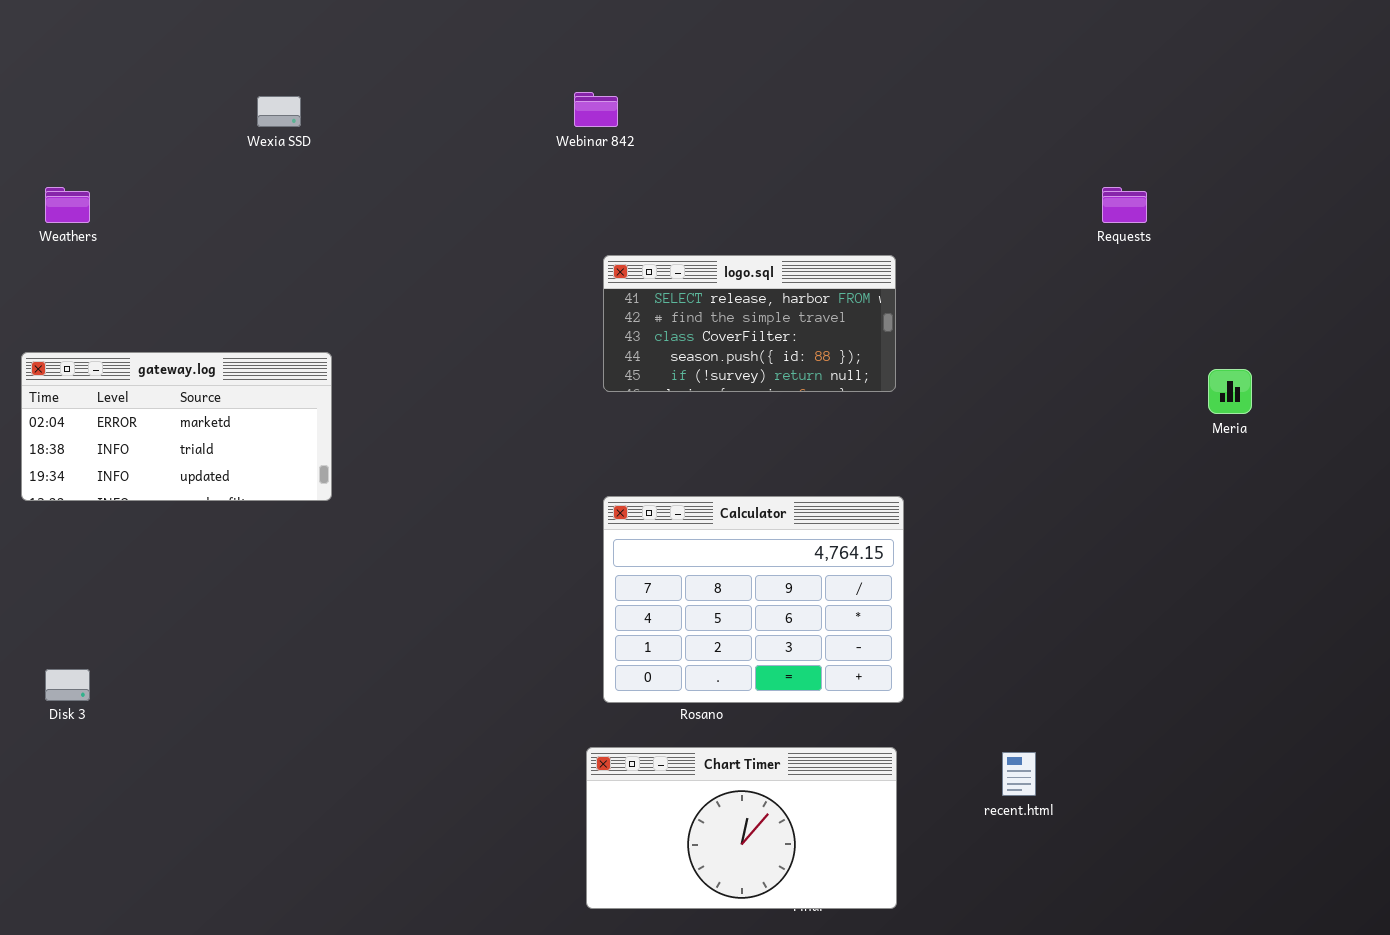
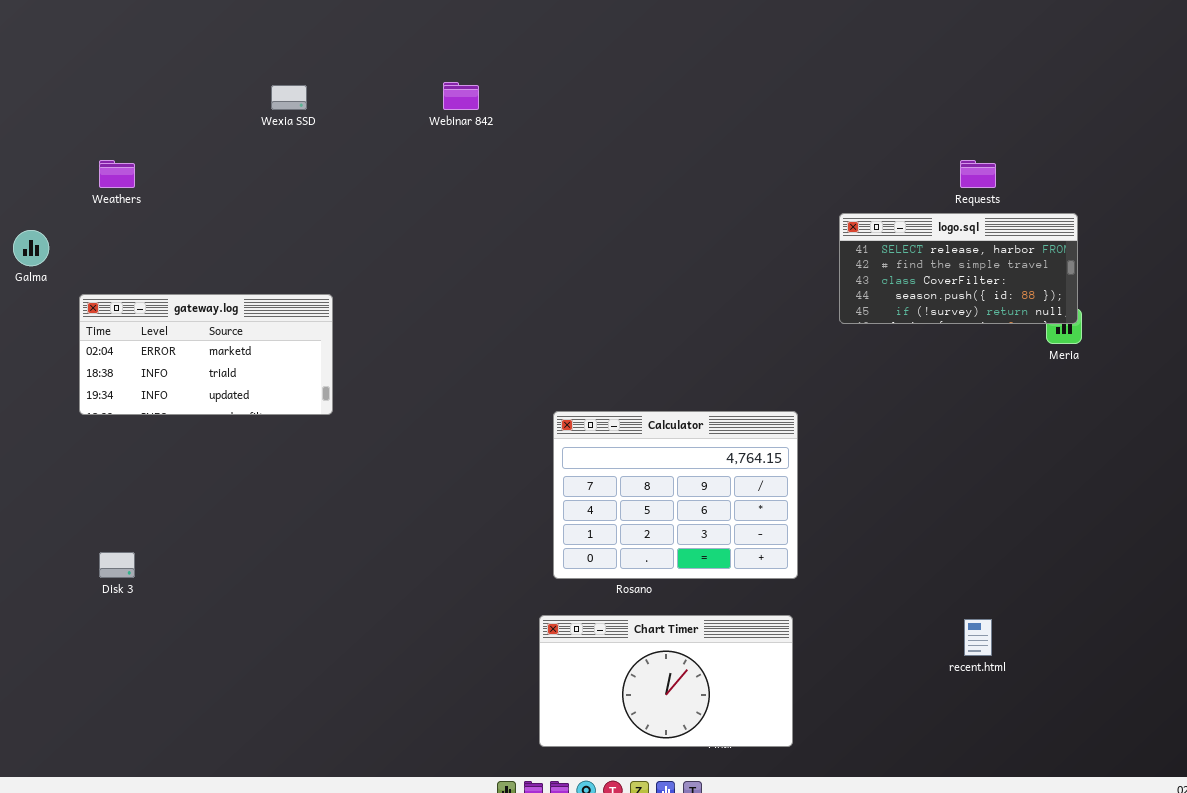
Webinar 842: [574,92,618,127] -> [443,82,479,110], moved
logo.sql: [603,255,896,392] -> [839,213,1078,324], moved
recent.html: [1002,752,1036,796] -> [964,619,992,656], moved

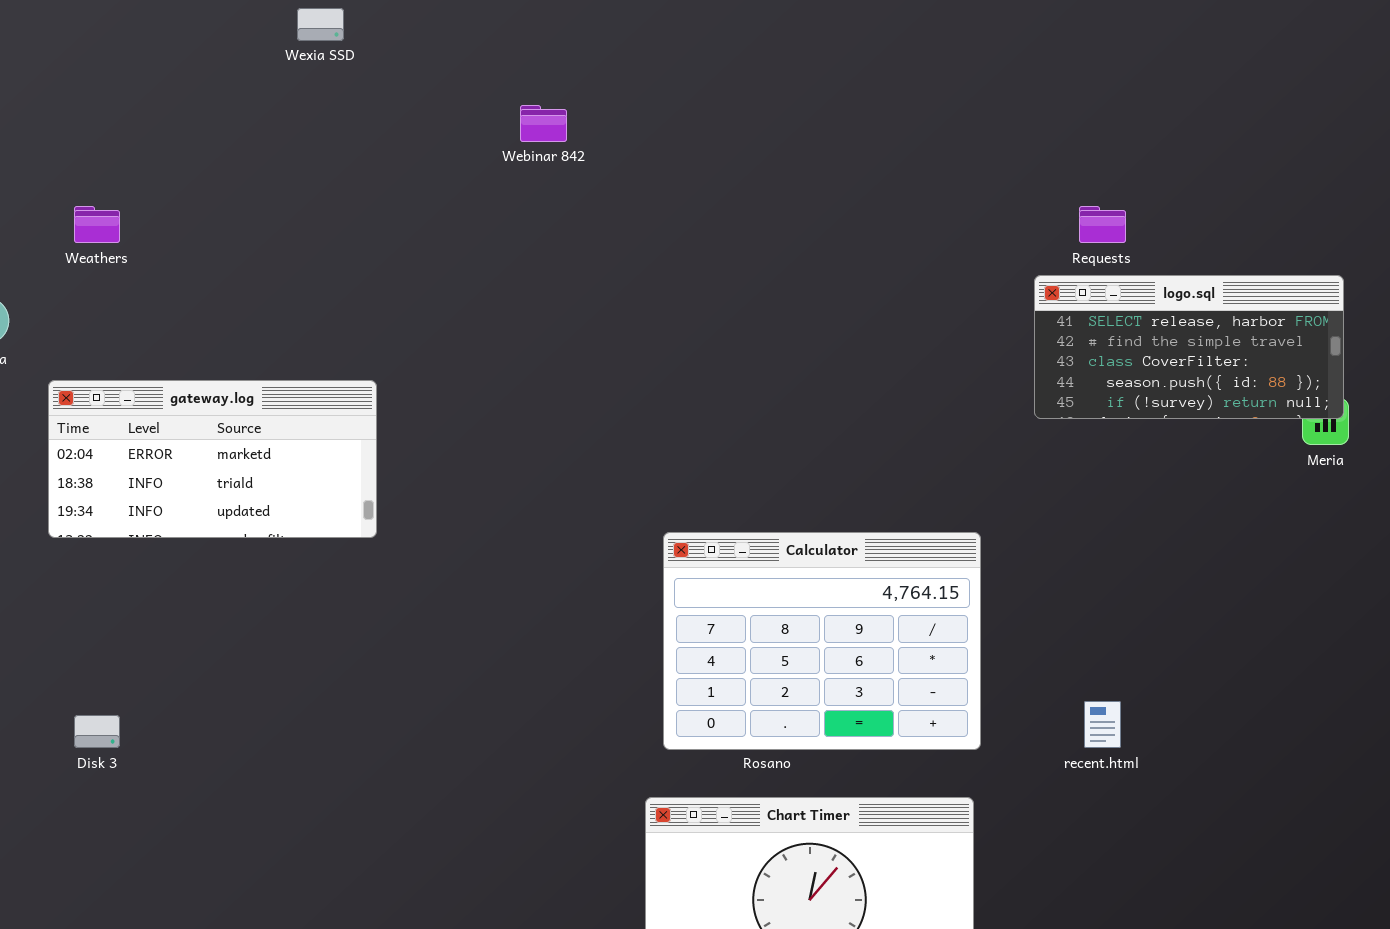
Wexia SSD: [271,85,307,110] -> [297,8,344,41], moved
Requests: [960,160,996,188] -> [1079,206,1126,243], moved
recent.html: [964,619,992,656] -> [1084,701,1121,748], moved

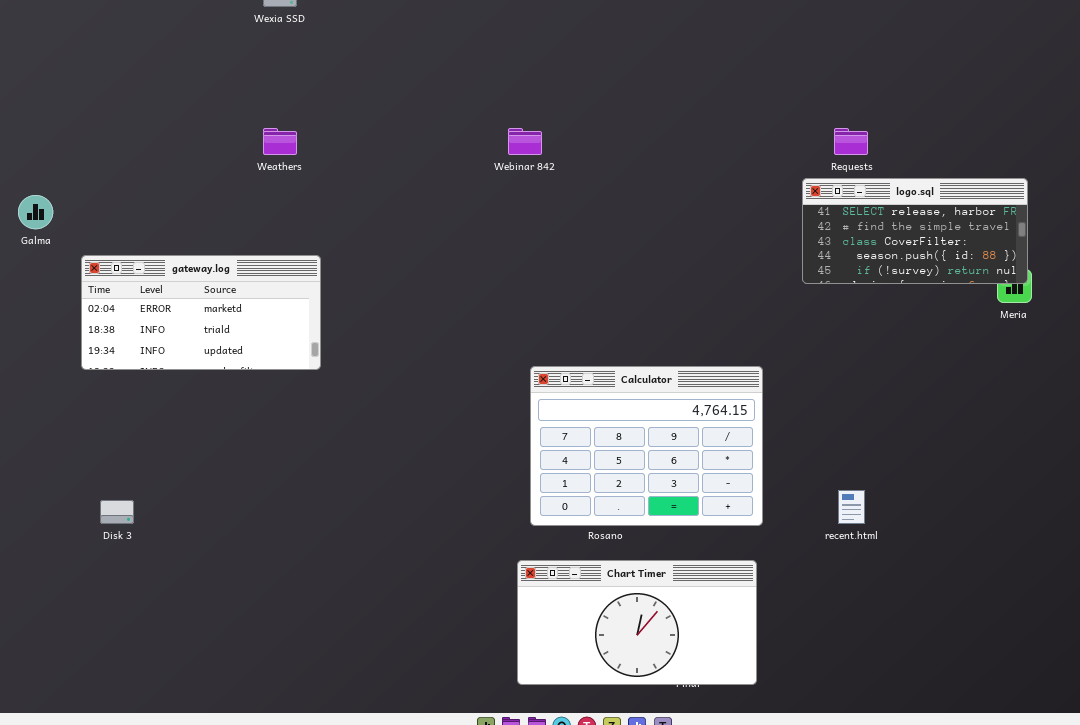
Webinar 842: [520,105,567,142] -> [508,128,542,155], moved
Weathers: [74,206,120,243] -> [263,128,297,155], moved

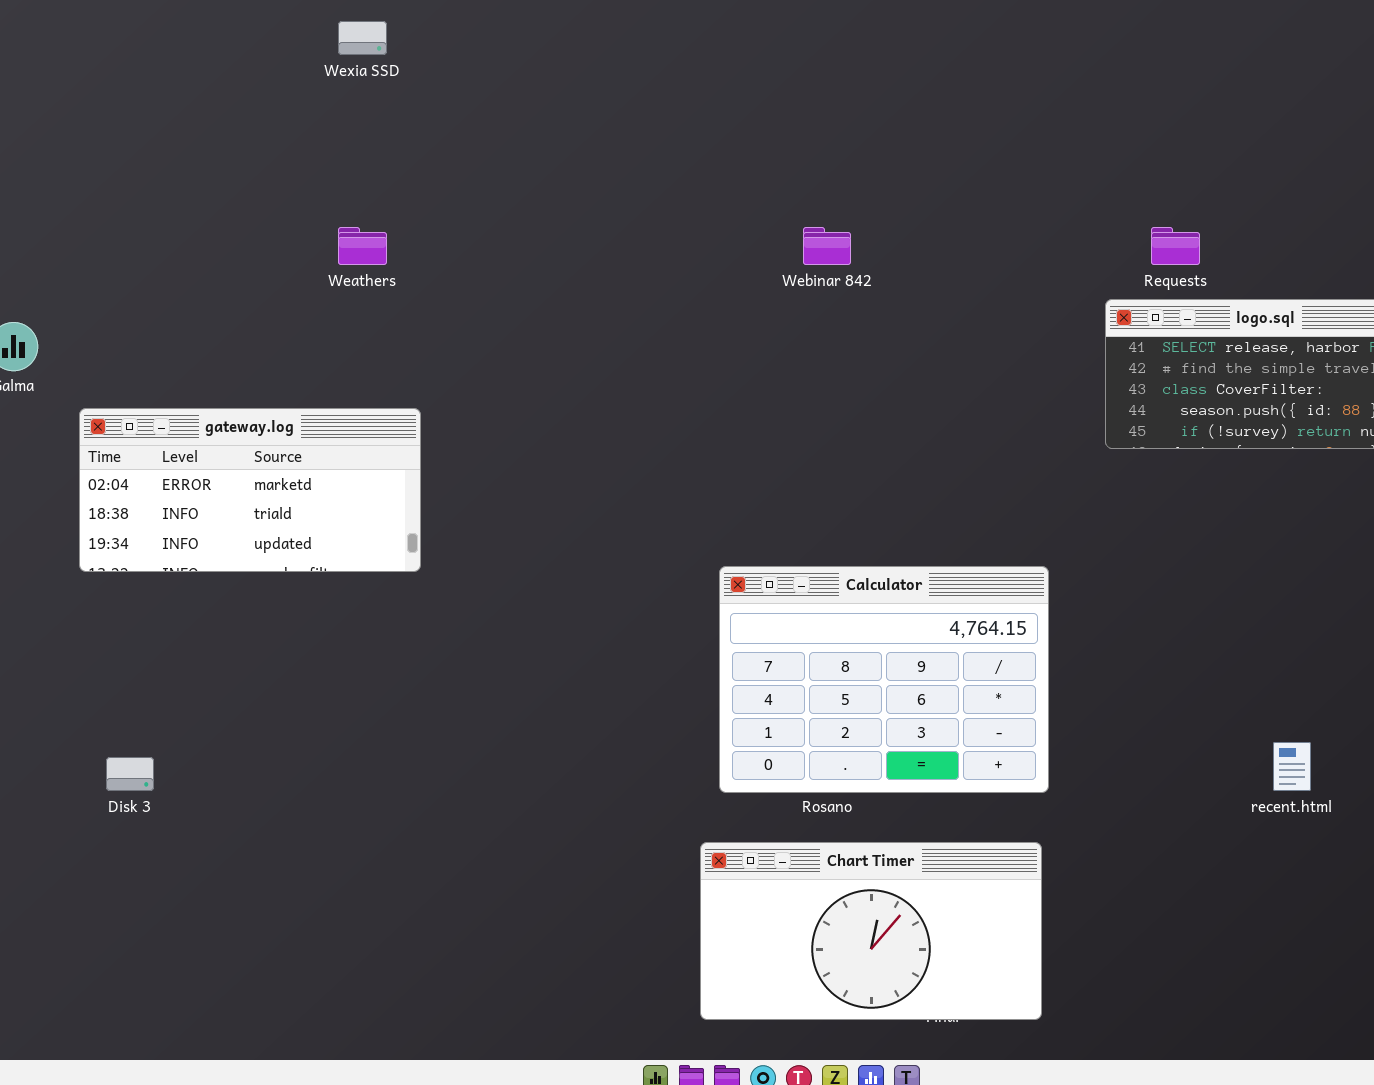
Webinar 842: [508,128,542,155] -> [803,227,851,265], moved
recent.html: [838,490,865,524] -> [1273,742,1311,791], moved

